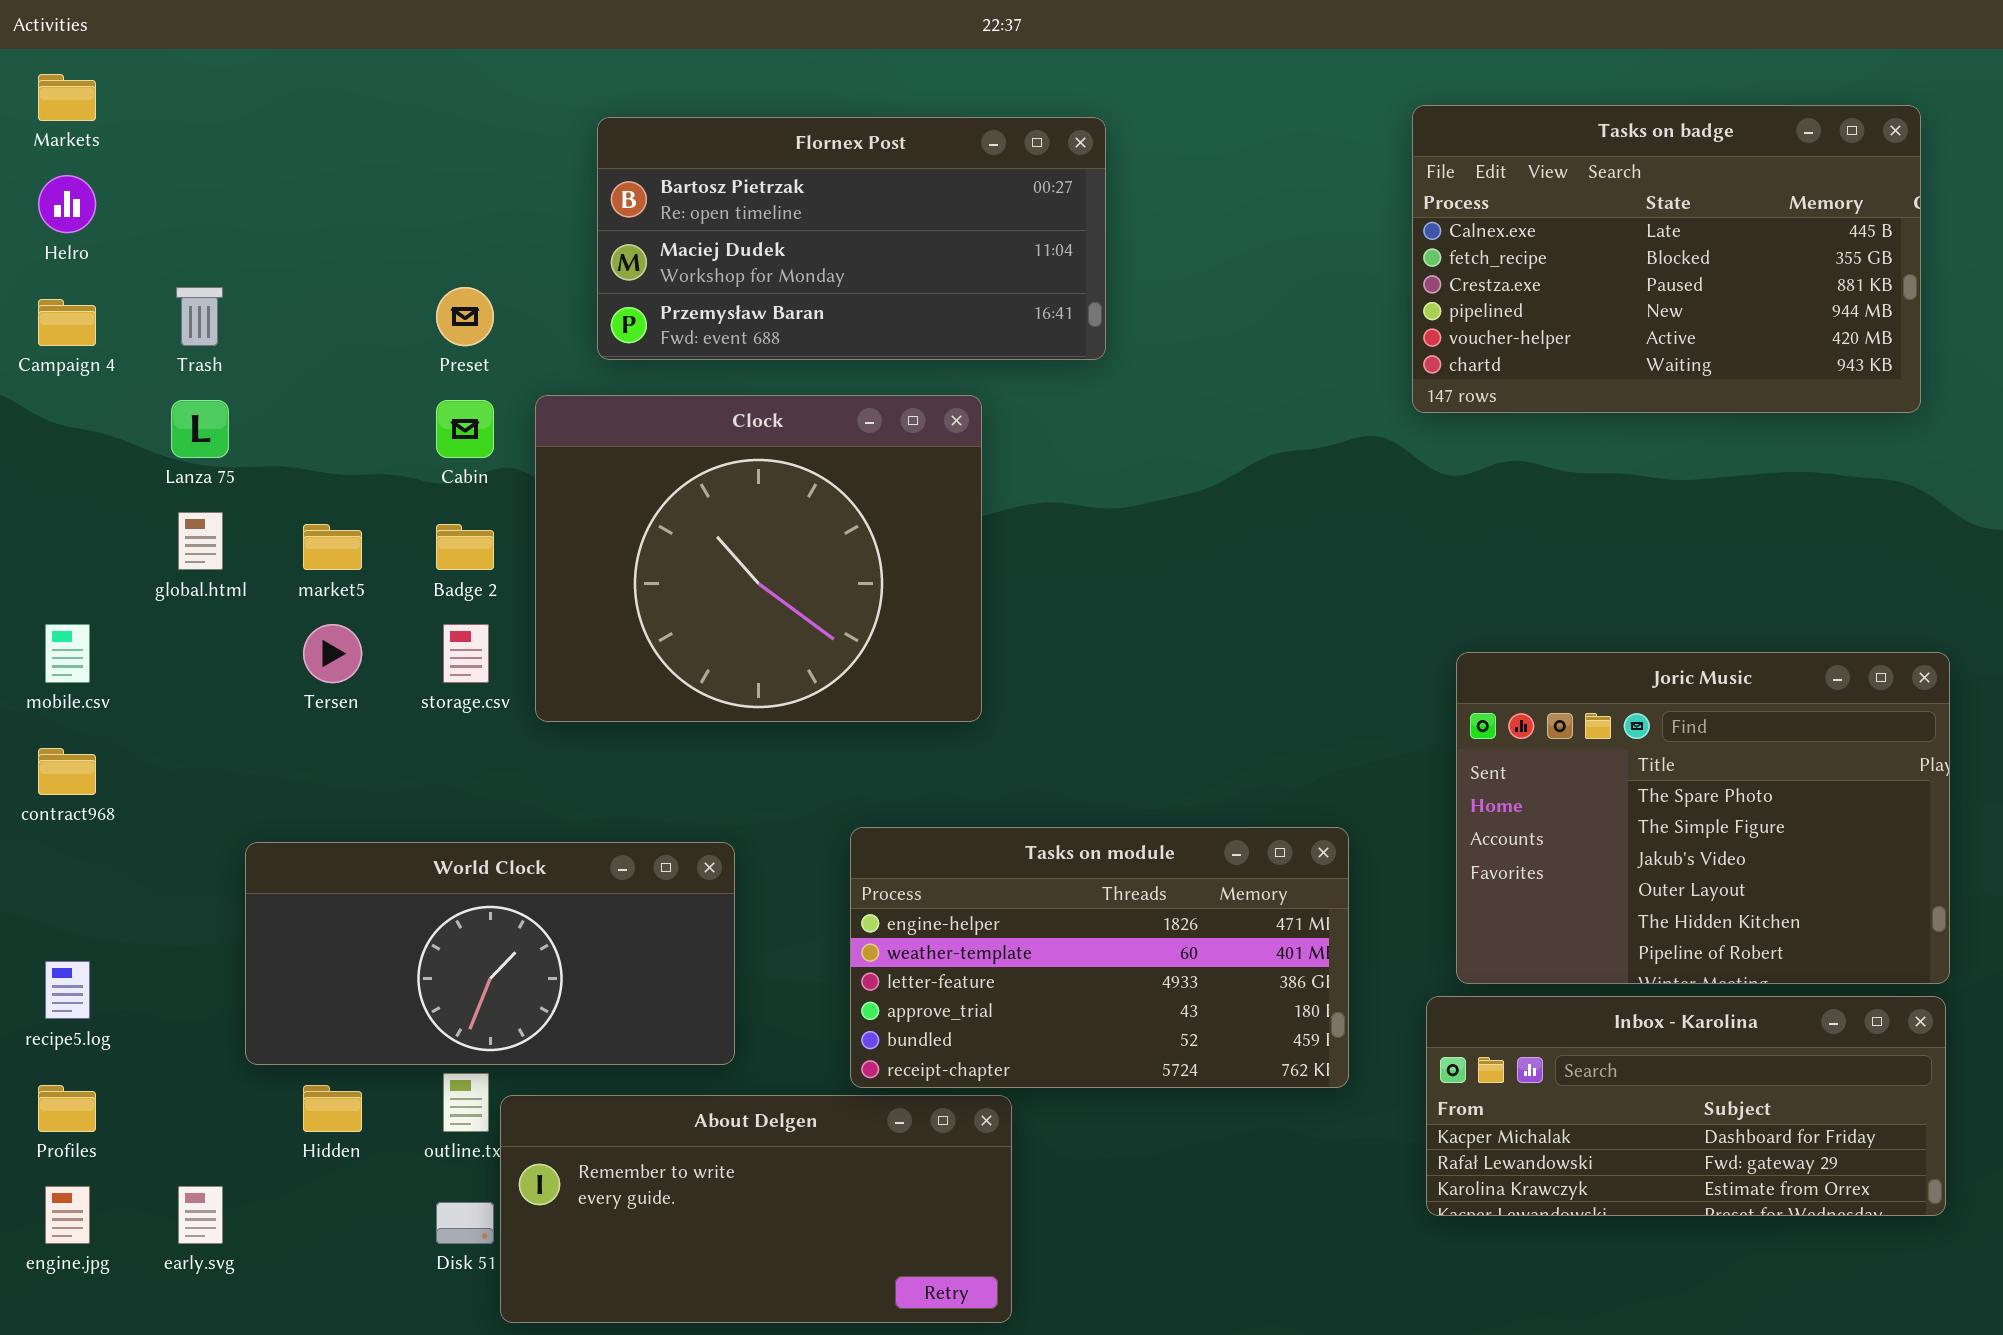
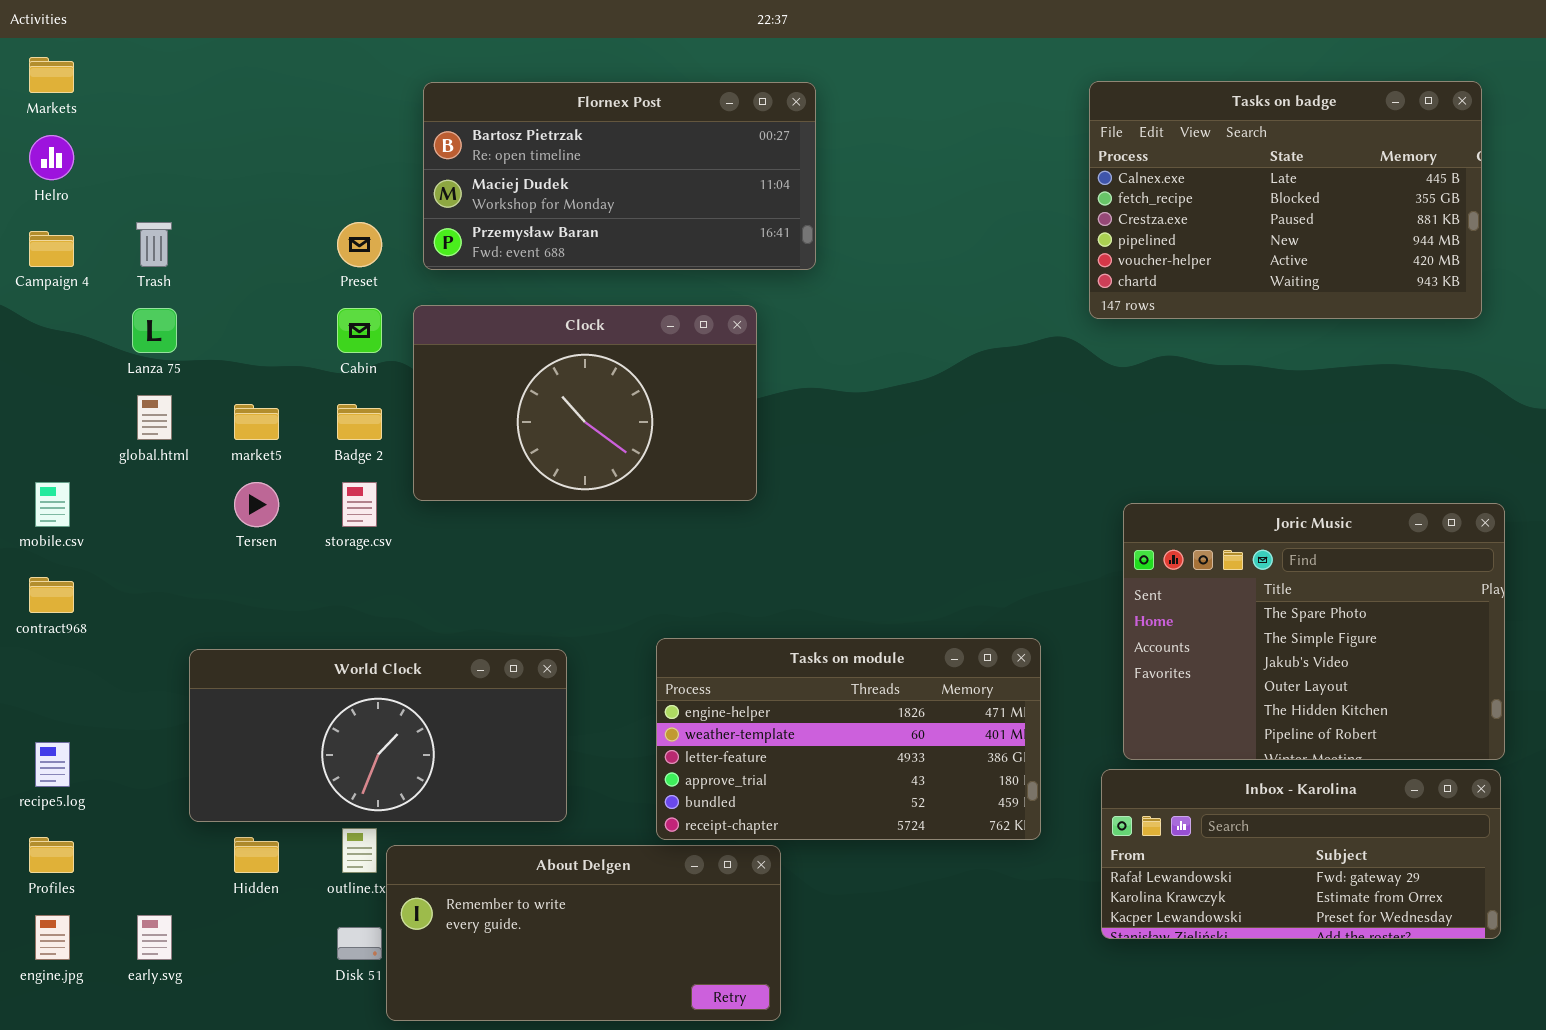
Flornex Post: [597,117,1106,360] -> [423,82,816,270], moved
Clock: [535,395,982,722] -> [413,305,757,501], resized
Inbox - Karolina: [1426,996,1946,1216] -> [1101,769,1501,939], scrolled down 1 row

